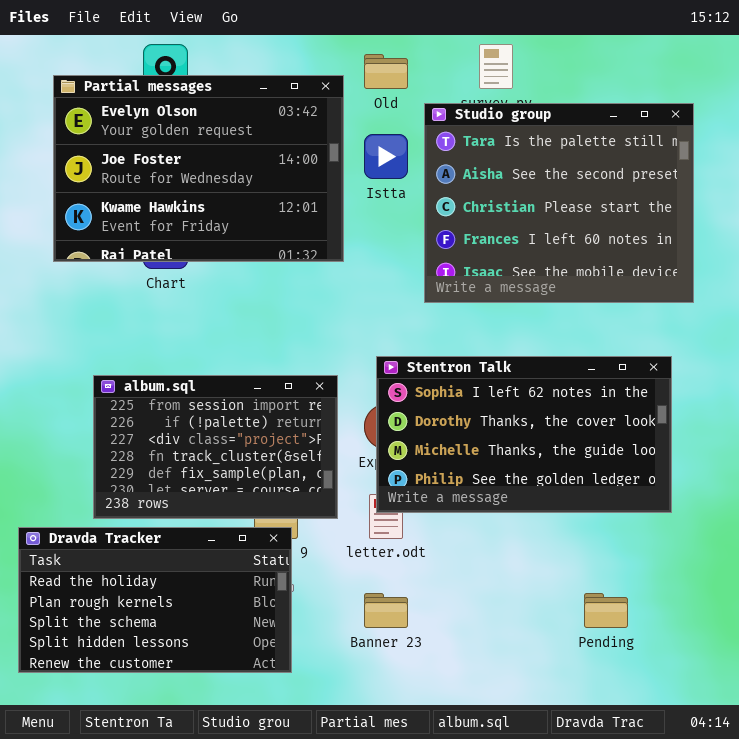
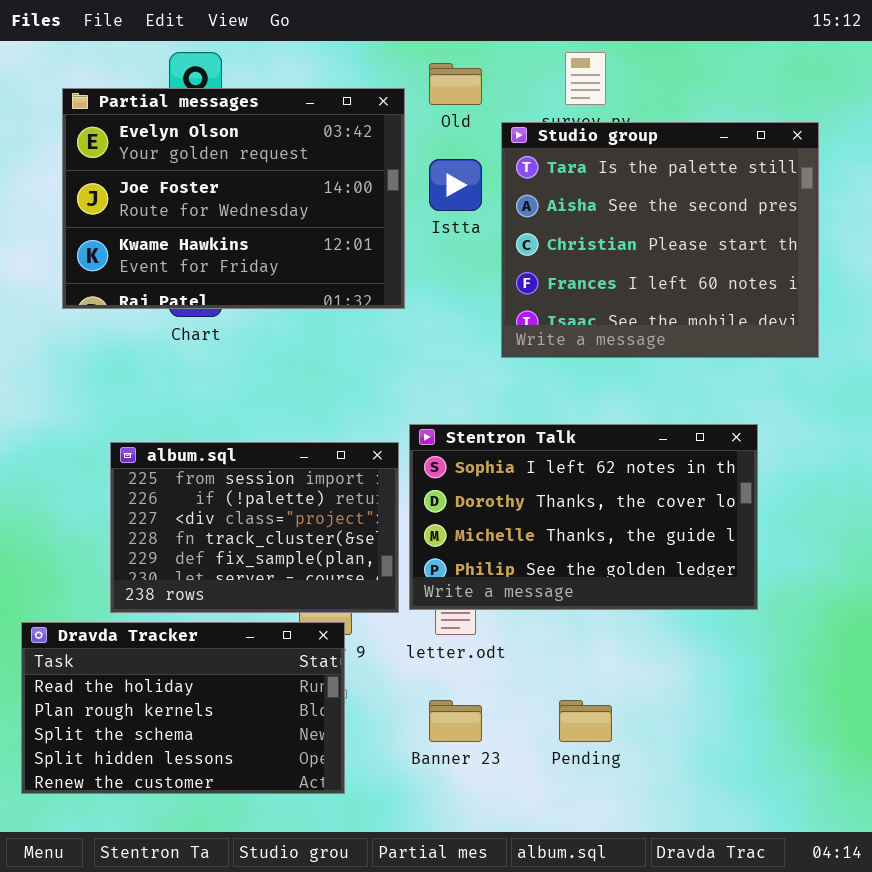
Stentron Talk: [376,356,672,513] -> [409,424,758,610], moved
Pending: [584,593,628,628] -> [559,700,612,742], moved

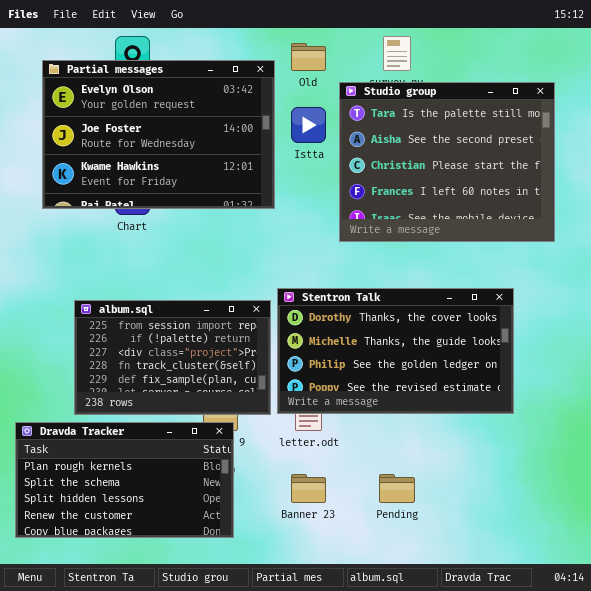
Stentron Talk: [409,424,758,610] -> [277,288,514,414], scrolled down 1 row
Dravda Tracker: [21,622,345,794] -> [15,422,234,538], scrolled down 1 row

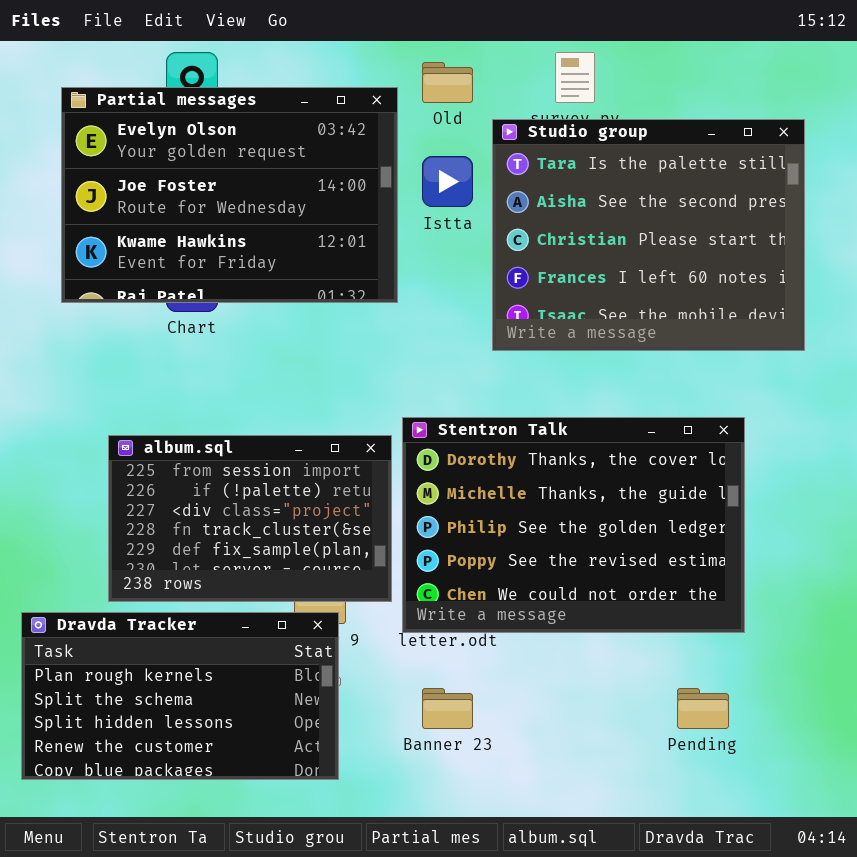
Stentron Talk: [277,288,514,414] -> [402,417,745,633], resized
Pending: [379,474,415,503] -> [677,688,729,729], moved

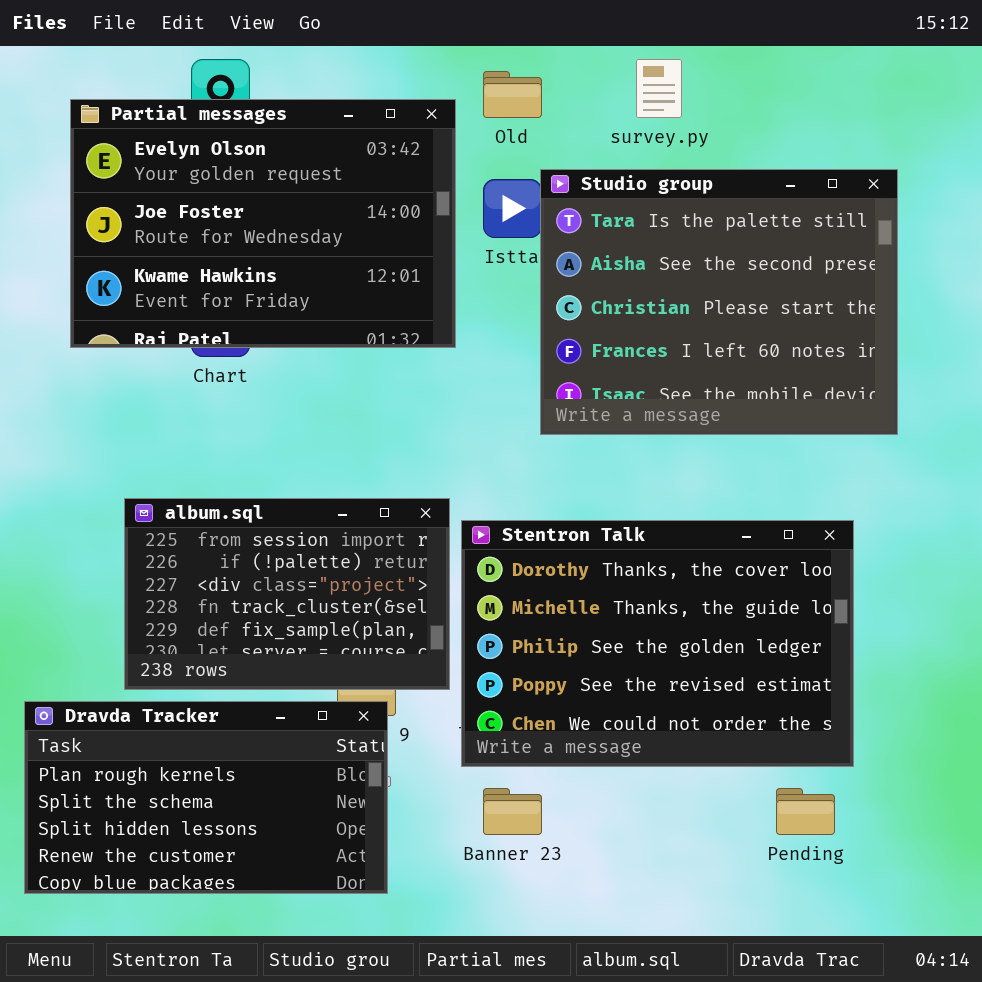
Studio group: [492,119,805,351] -> [540,169,898,435], moved
Stentron Talk: [402,417,745,633] -> [461,520,854,767], moved

